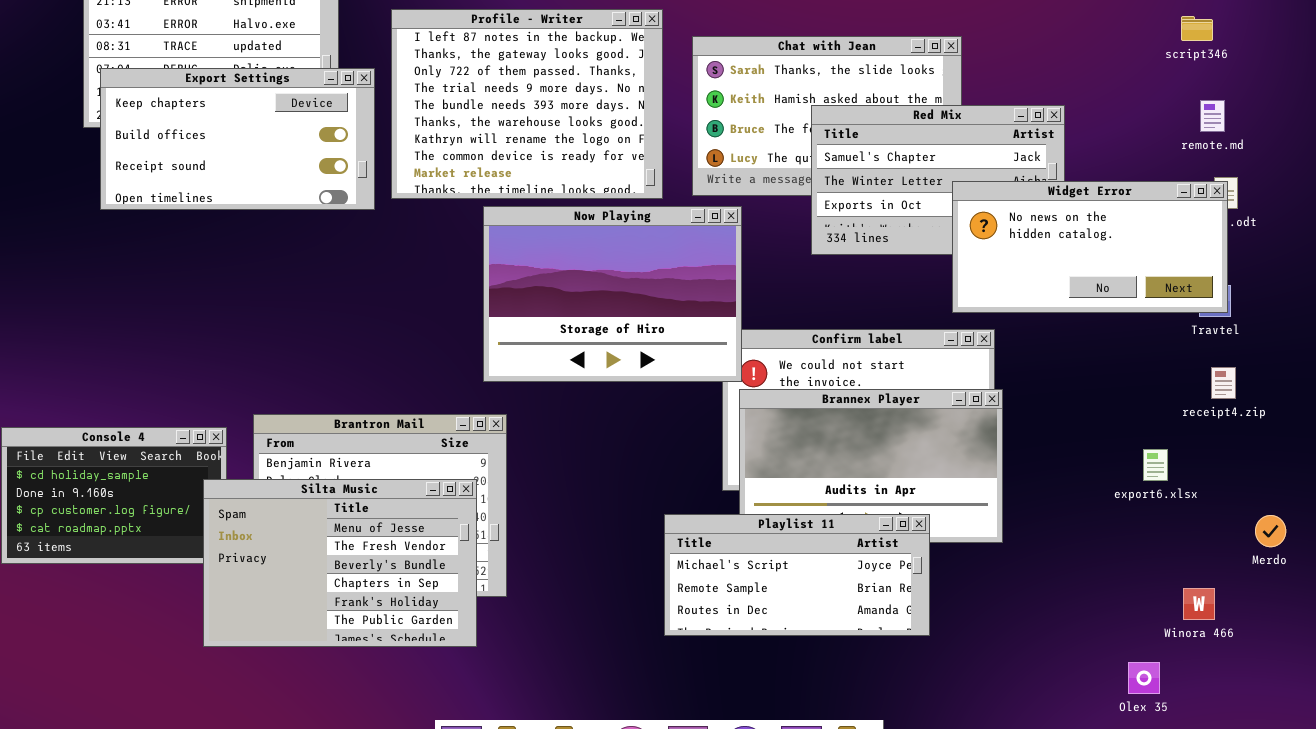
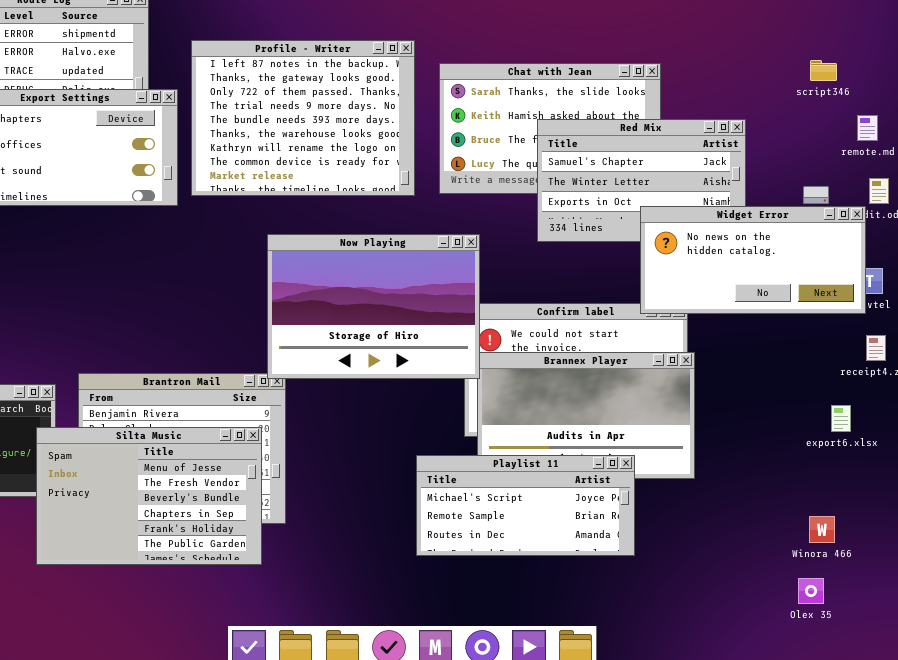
script346: [1181,16,1213,41] -> [810,60,837,81], moved
Widget Error: [952,181,1228,313] -> [640,206,866,314], moved
Now Playing: [483,206,742,382] -> [267,234,480,379], moved
export6.xlsx: [1143,449,1168,481] -> [831,405,851,432], moved
Winora 466: [1183,588,1215,620] -> [809,516,835,543], moved

